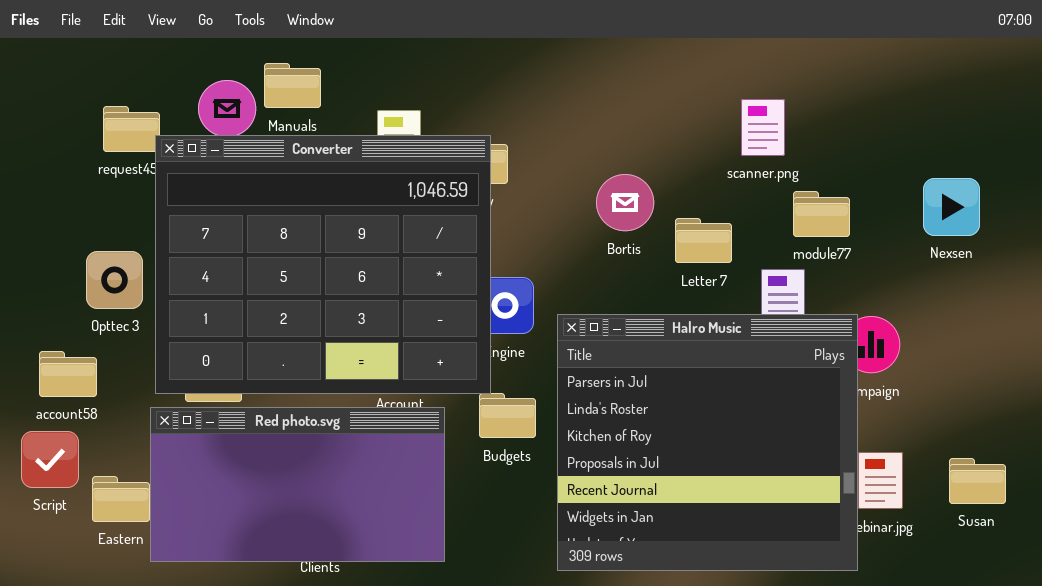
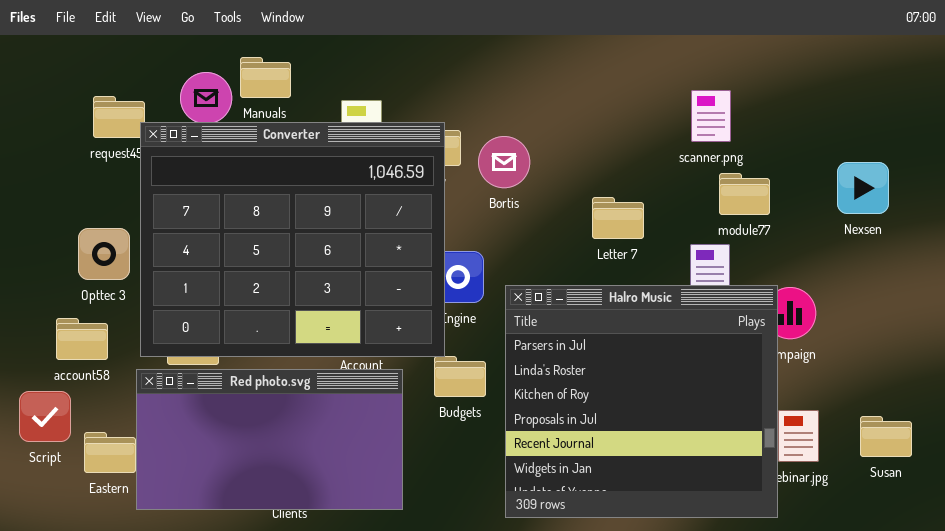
scanner.png: [741,99,785,156] -> [691,90,731,142], moved
Bortis: [596,174,654,231] -> [478,136,530,188], moved
Letter 7: [675,218,732,263] -> [592,197,644,239], moved
account58: [39,351,97,397] -> [56,318,108,360], moved

